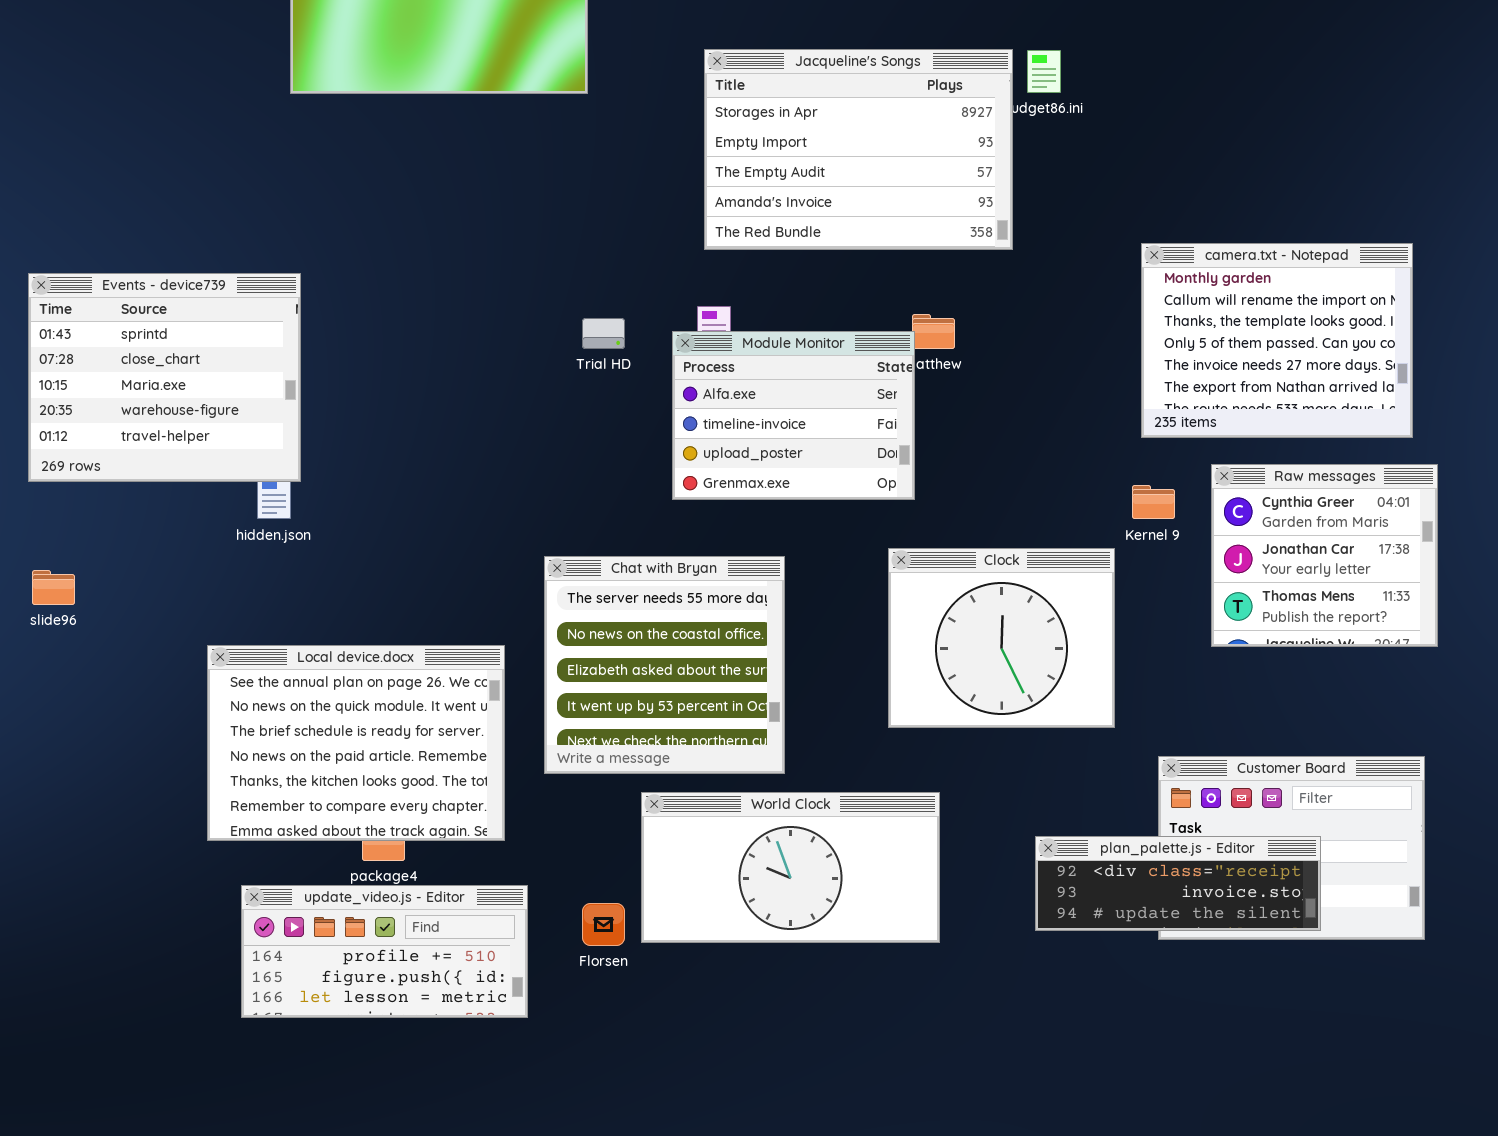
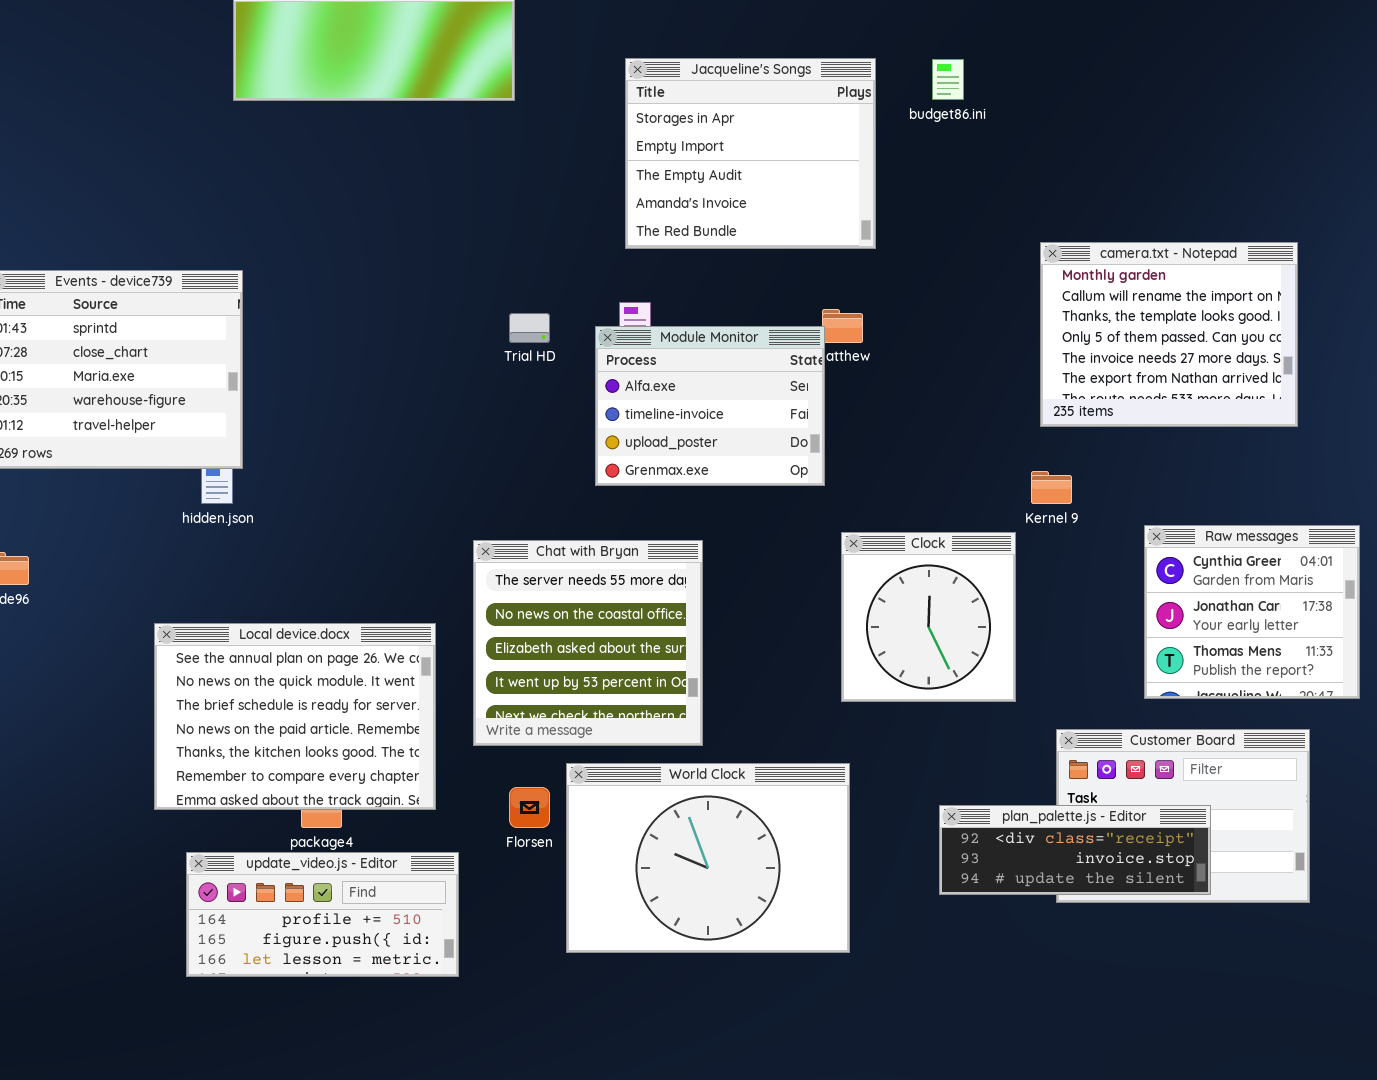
Jacqueline's Songs: [704,49,1013,250] -> [625,58,876,249], resized
Raw messages: [1211,464,1438,647] -> [1144,525,1360,699], moved
Clock: [888,548,1115,728] -> [841,532,1016,702], resized
World Clock: [641,792,940,943] -> [566,763,850,953], resized
Florsen: [582,903,625,946] -> [509,787,550,828], moved

